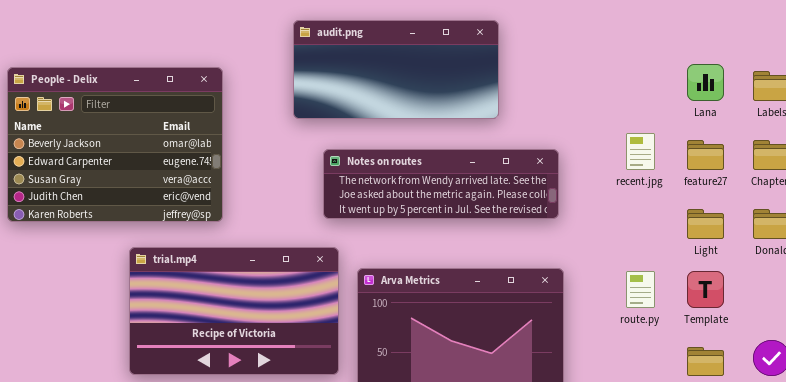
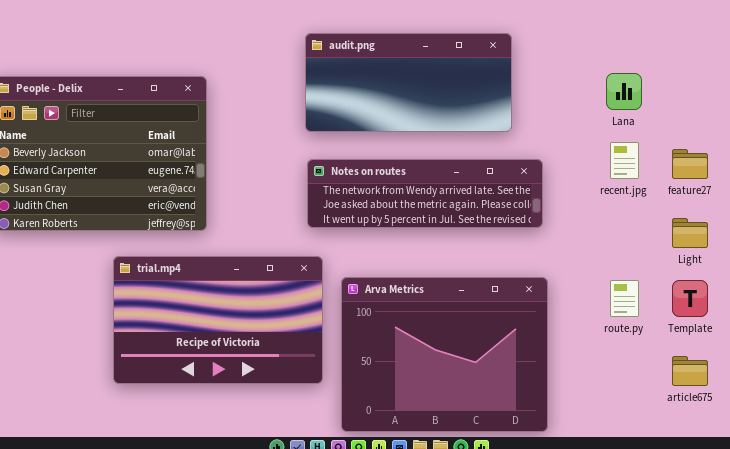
audit.png: [293,20,499,119] -> [305,33,512,132], moved
Lana: [687,64,724,101] -> [606,73,642,110], moved

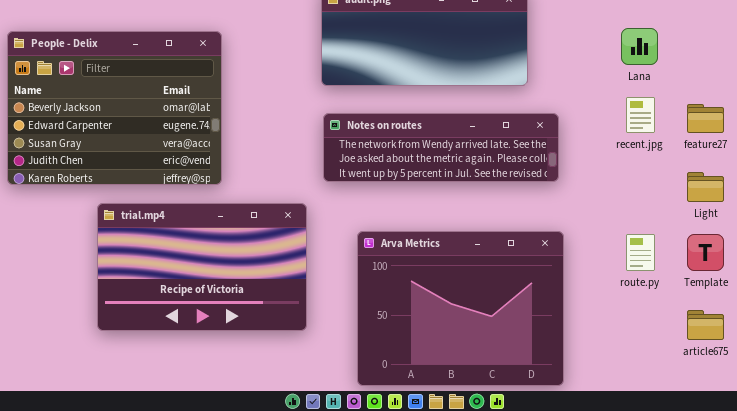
trial.mp4: [113,256,323,384] -> [97,203,307,331], moved

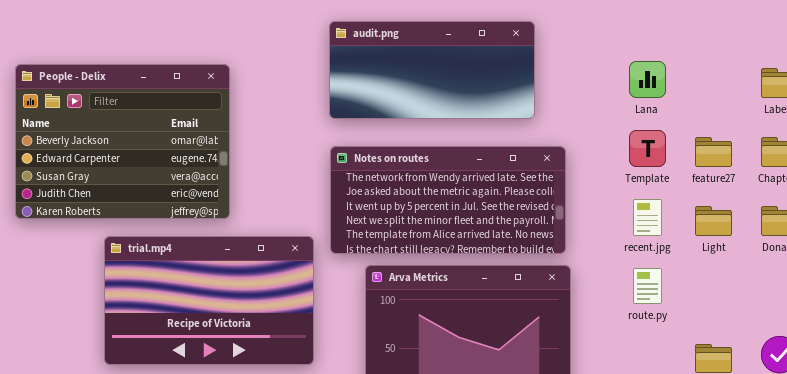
recent.jpg: [626,97,655,133] -> [633,199,662,236], moved
Notes on routes: [323,113,559,182] -> [330,146,566,254], resized
Template: [687,234,724,271] -> [629,130,666,167], moved

